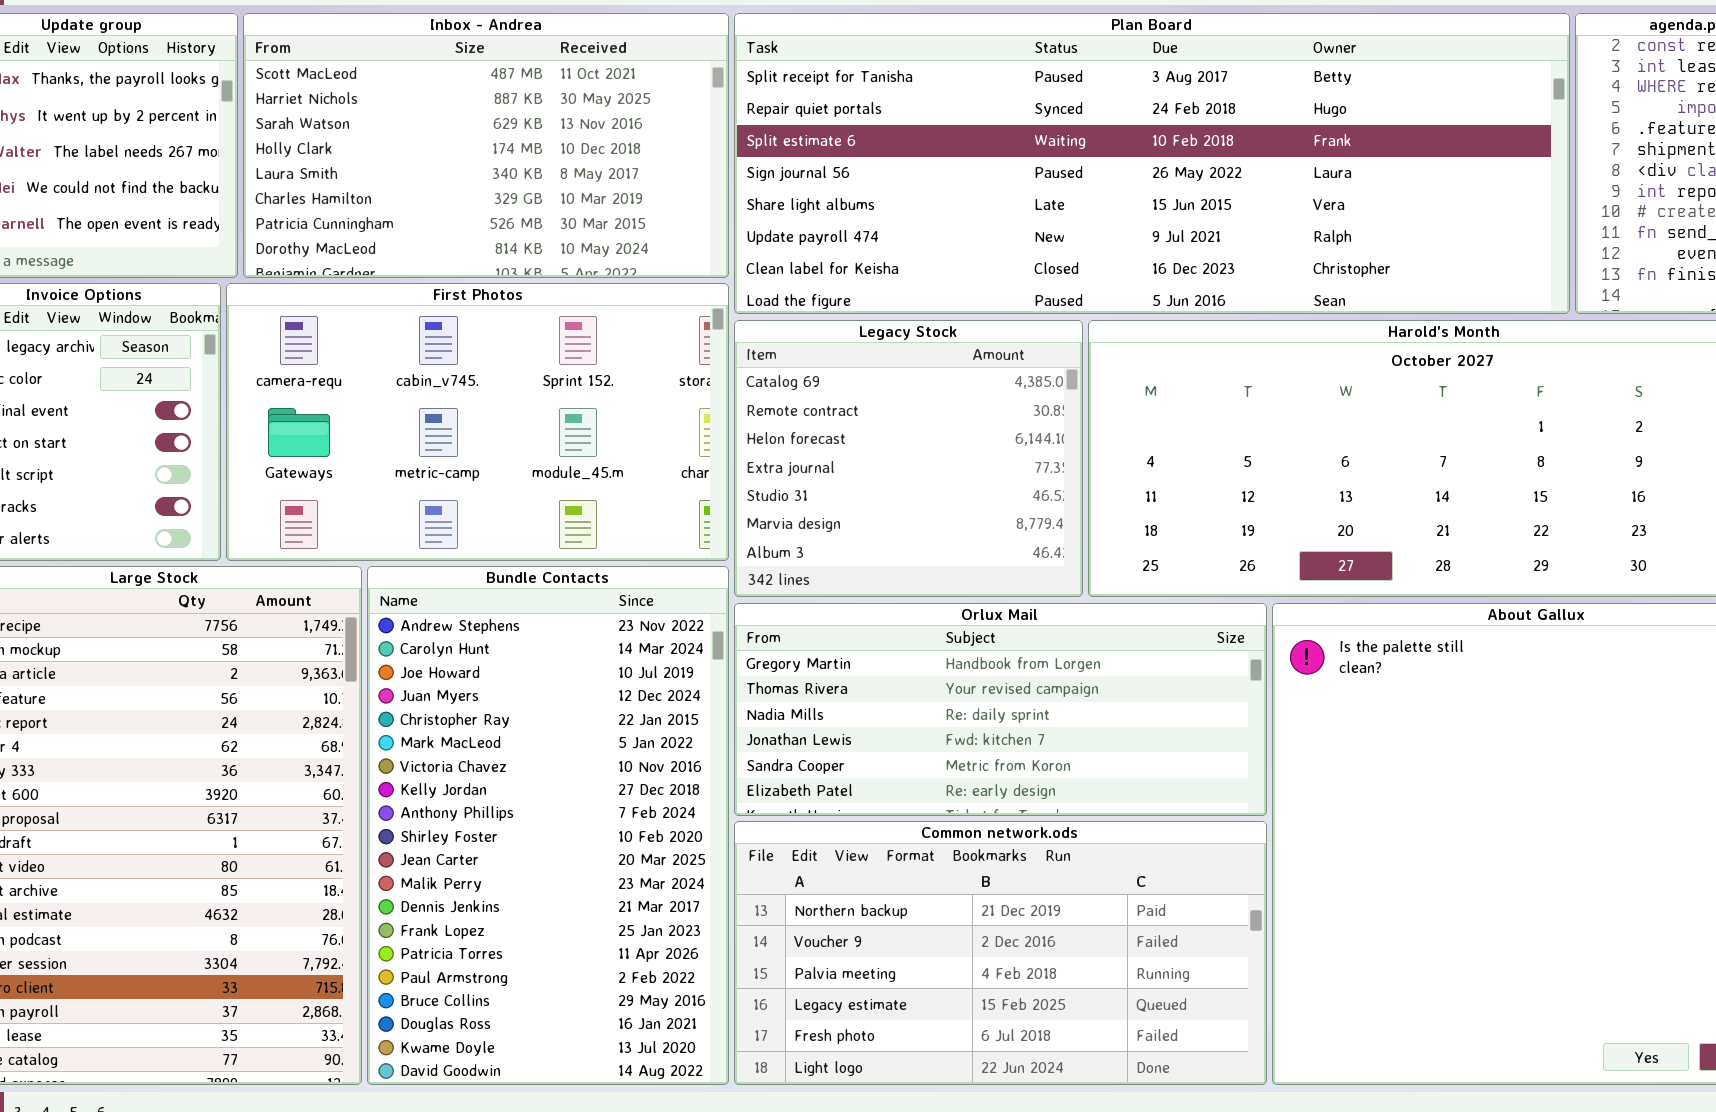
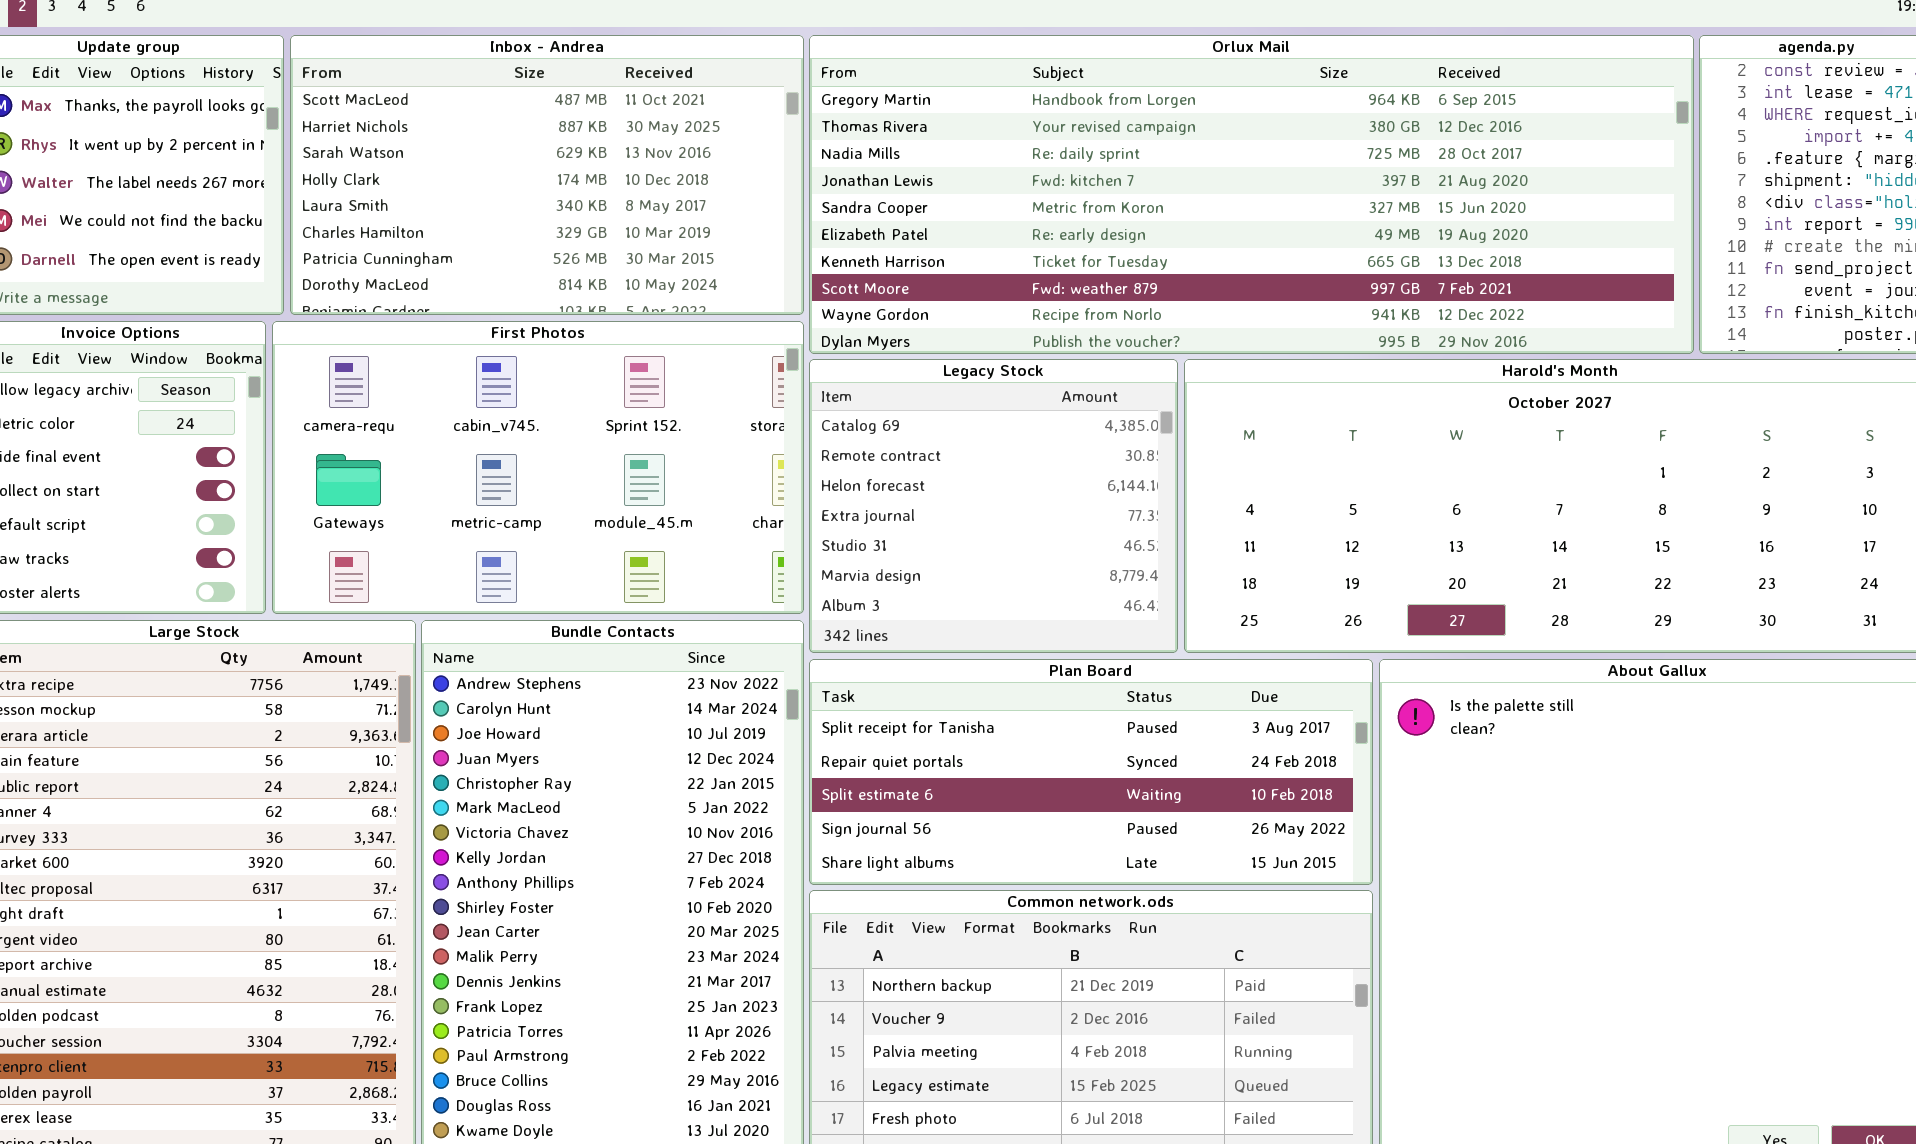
Plan Board: [734,13,1570,314] -> [809,659,1373,885], moved, resized
Orlux Mail: [734,603,1267,816] -> [809,35,1694,354], moved, resized

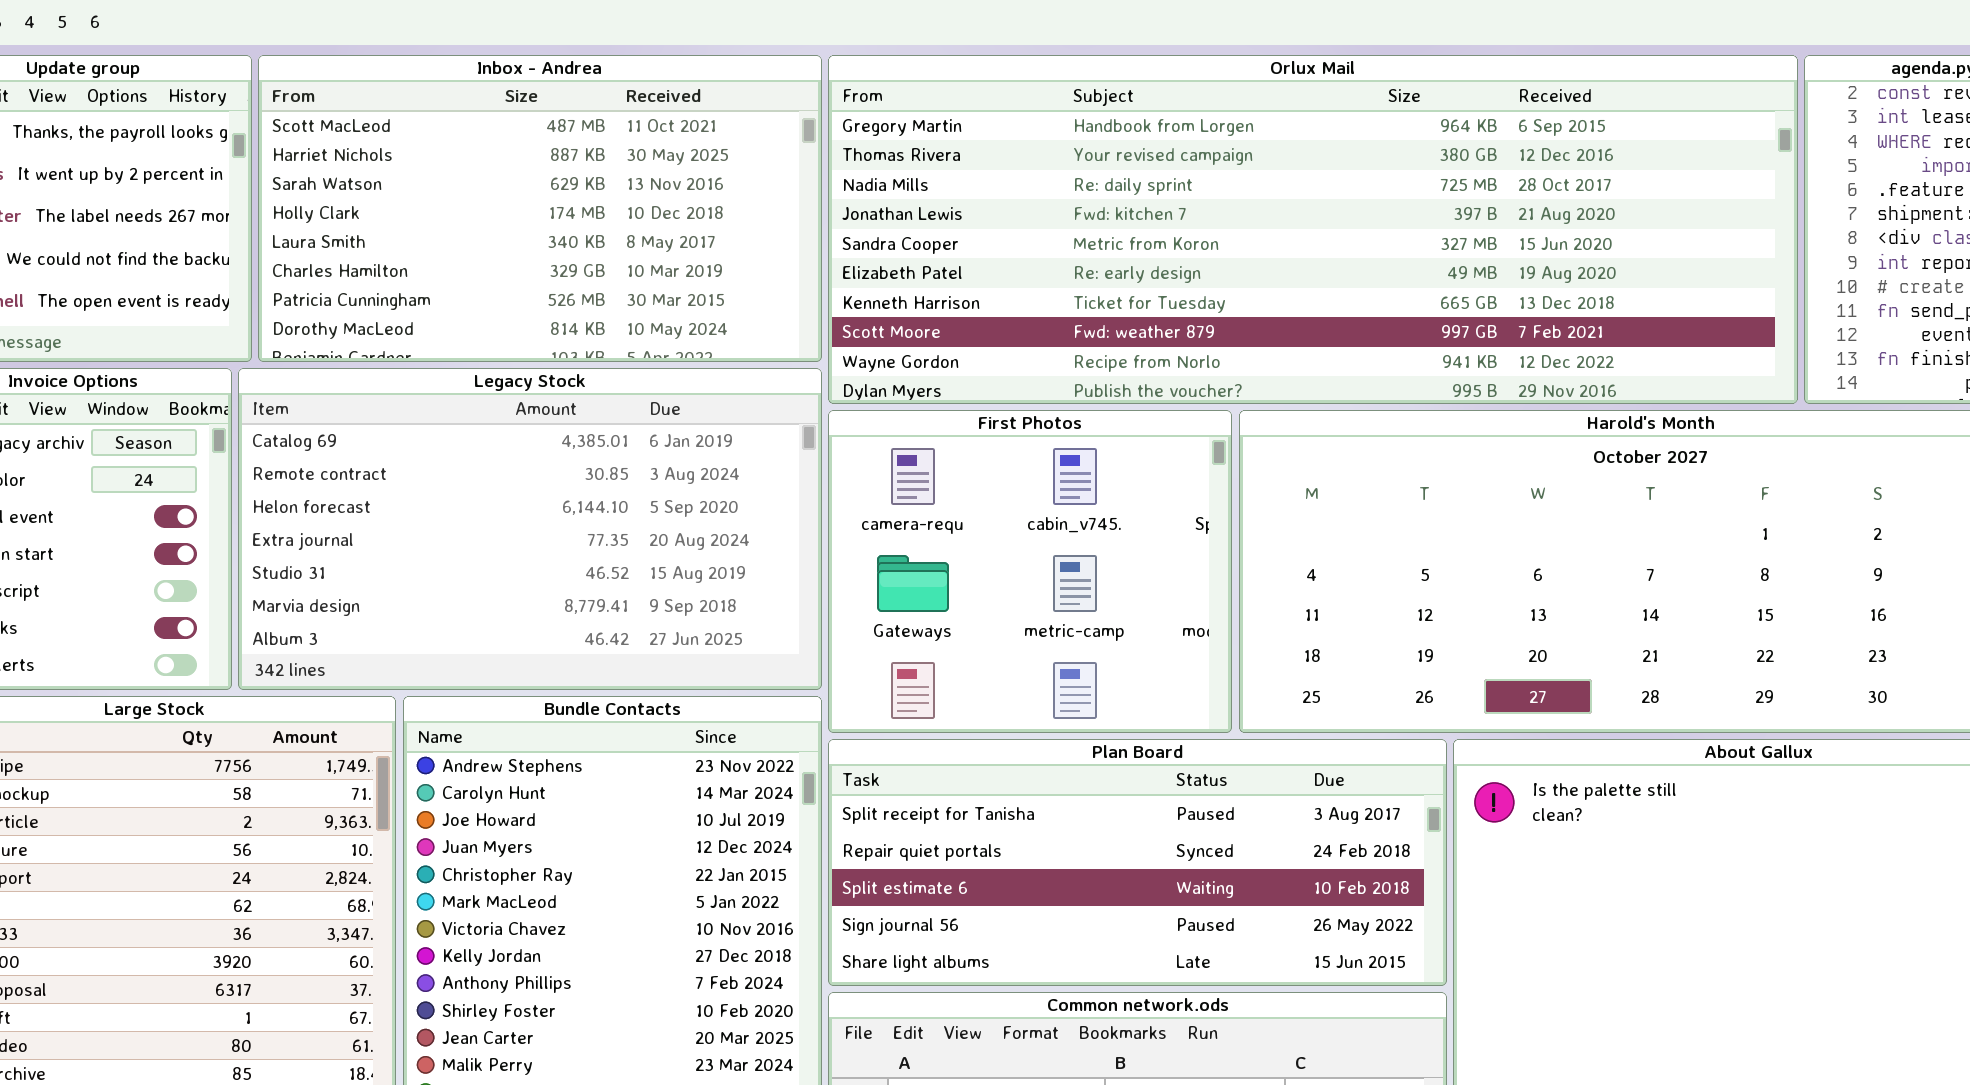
First Photos: [272,321,804,614] -> [828,410,1232,733], moved, resized
Legacy Stock: [809,359,1178,653] -> [238,368,822,690], moved, resized

